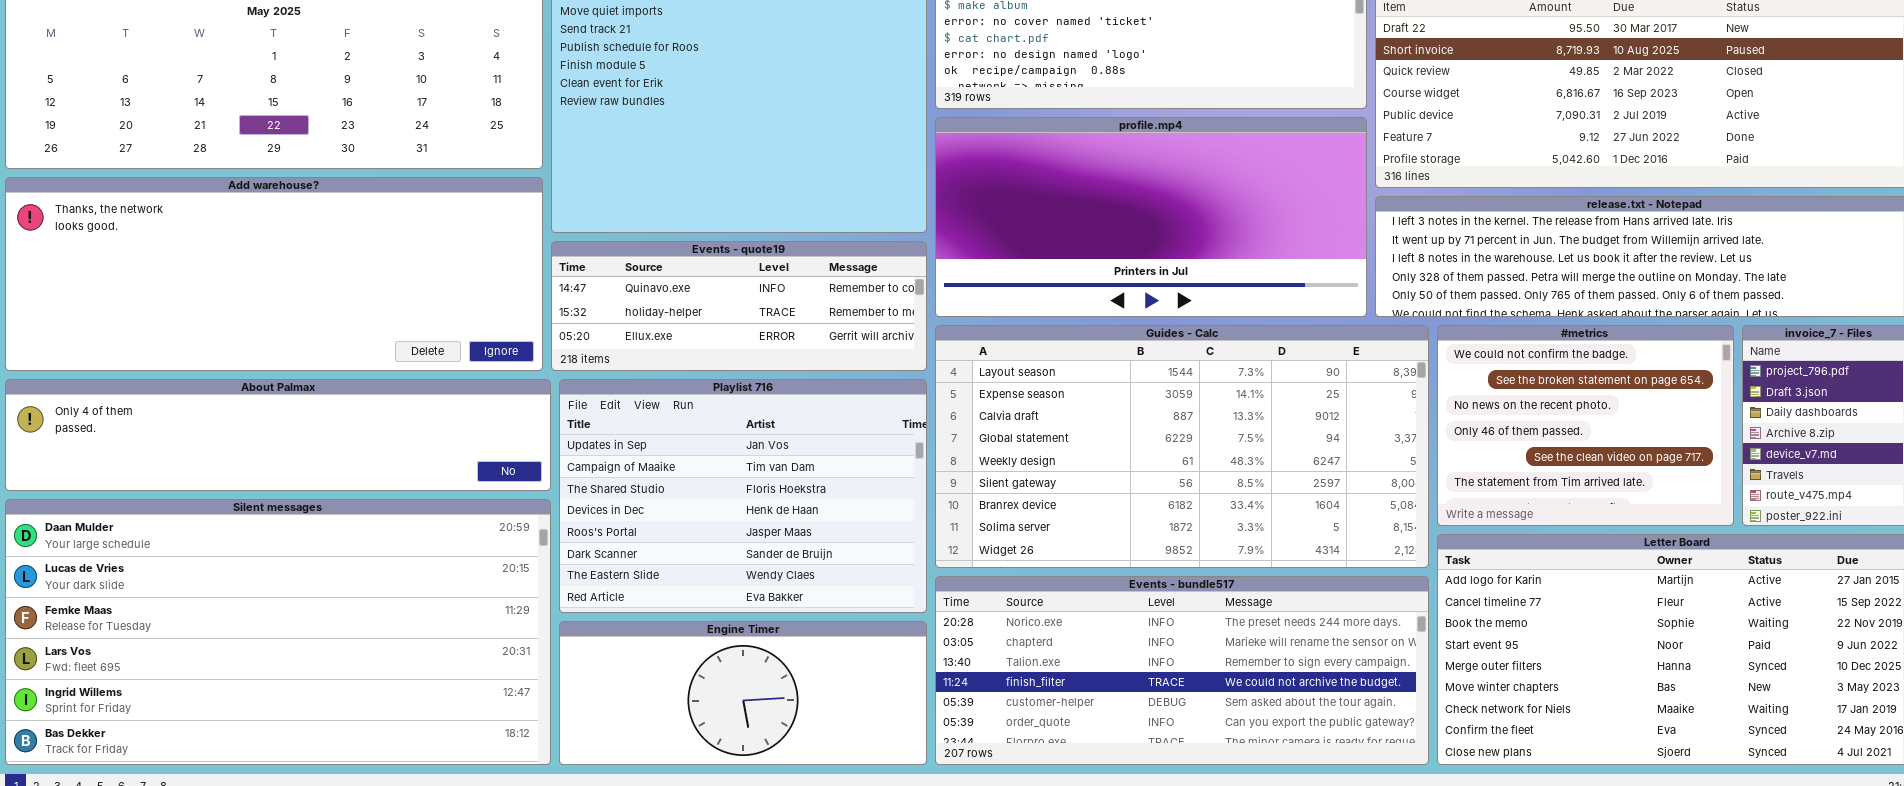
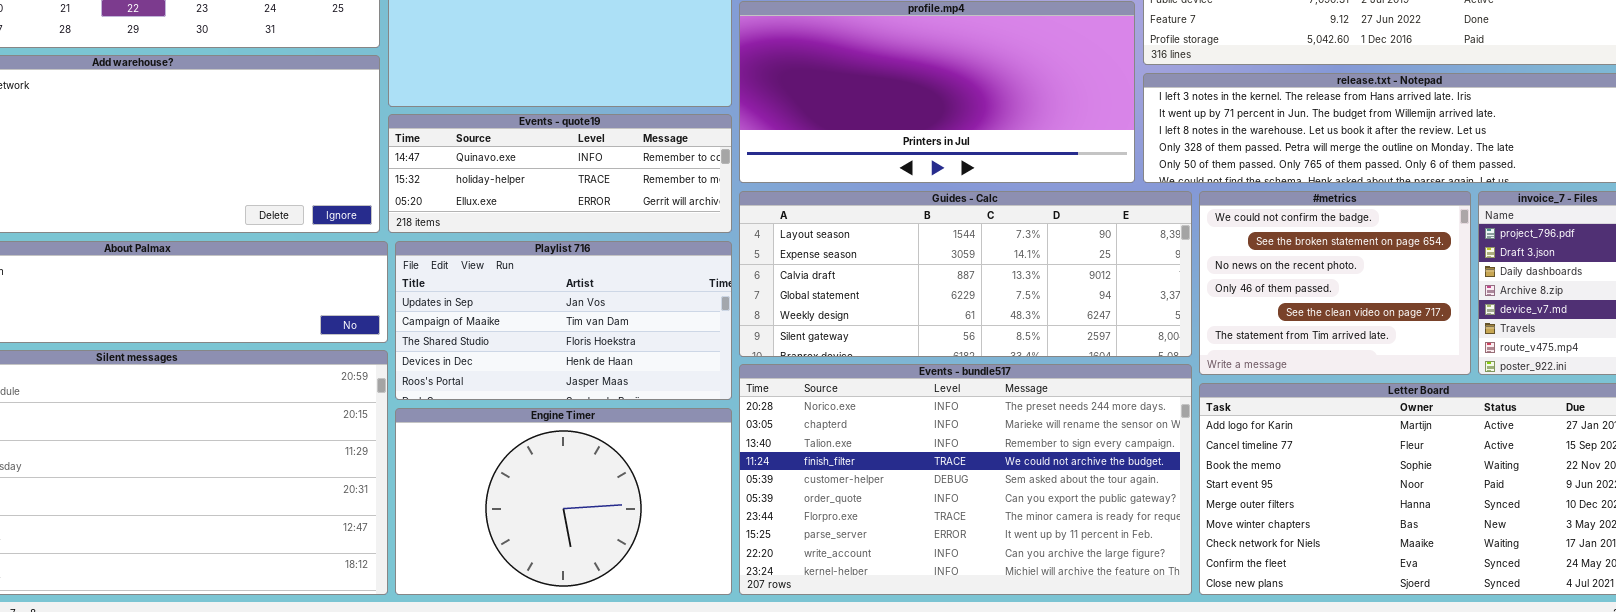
Guides - Calc: [935,325,1429,568] -> [739,191,1192,357], resized
Playlist 716: [559,379,927,613] -> [395,241,732,400], resized
Events - bundle517: [935,576,1429,765] -> [739,364,1192,595], resized
Engine Timer: [559,621,927,765] -> [395,408,732,595], resized

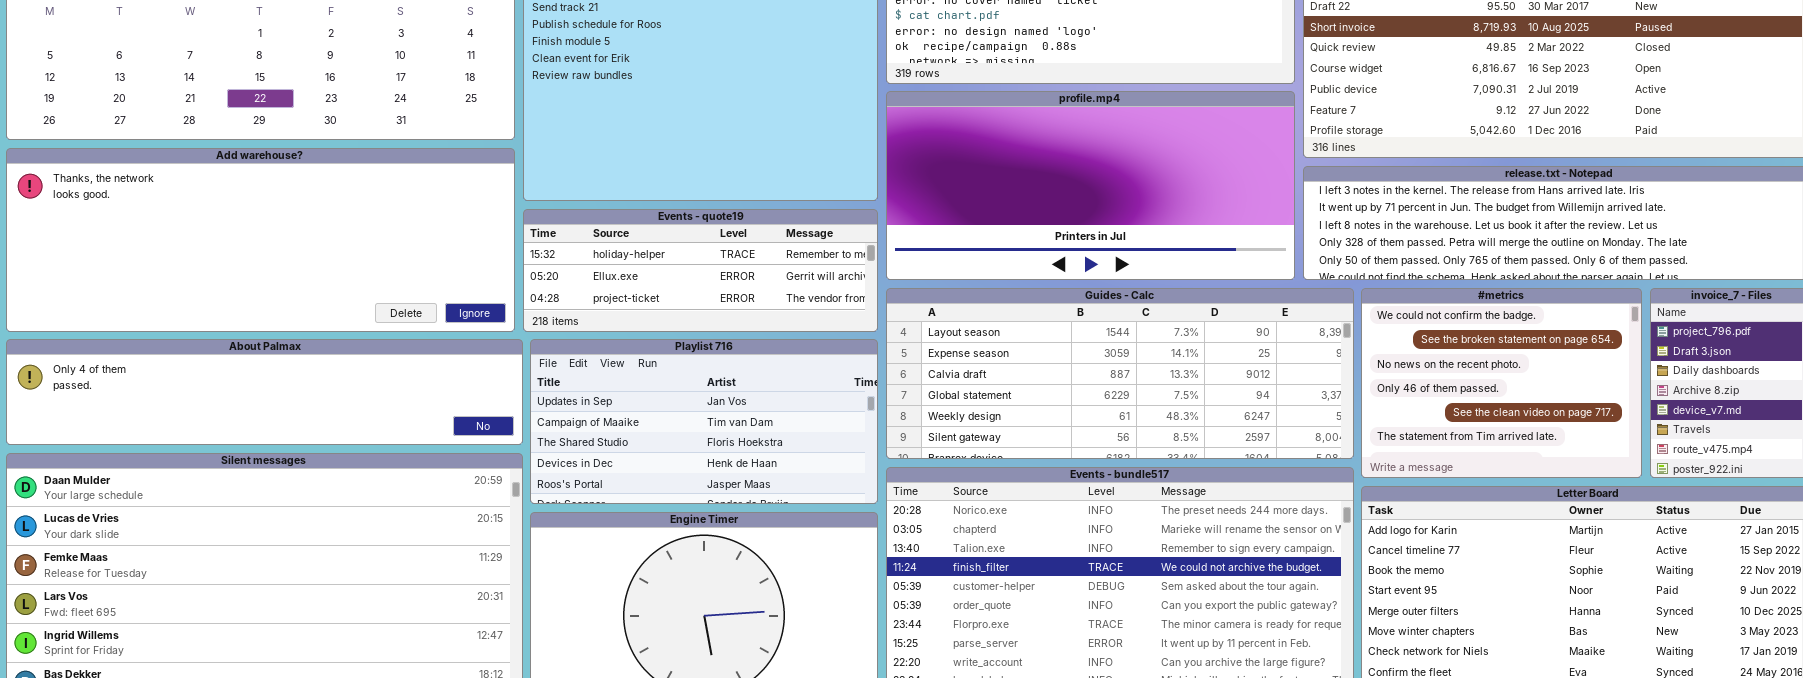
Events - quote19: [388,114,732,233] -> [523,209,878,332], scrolled down 1 row

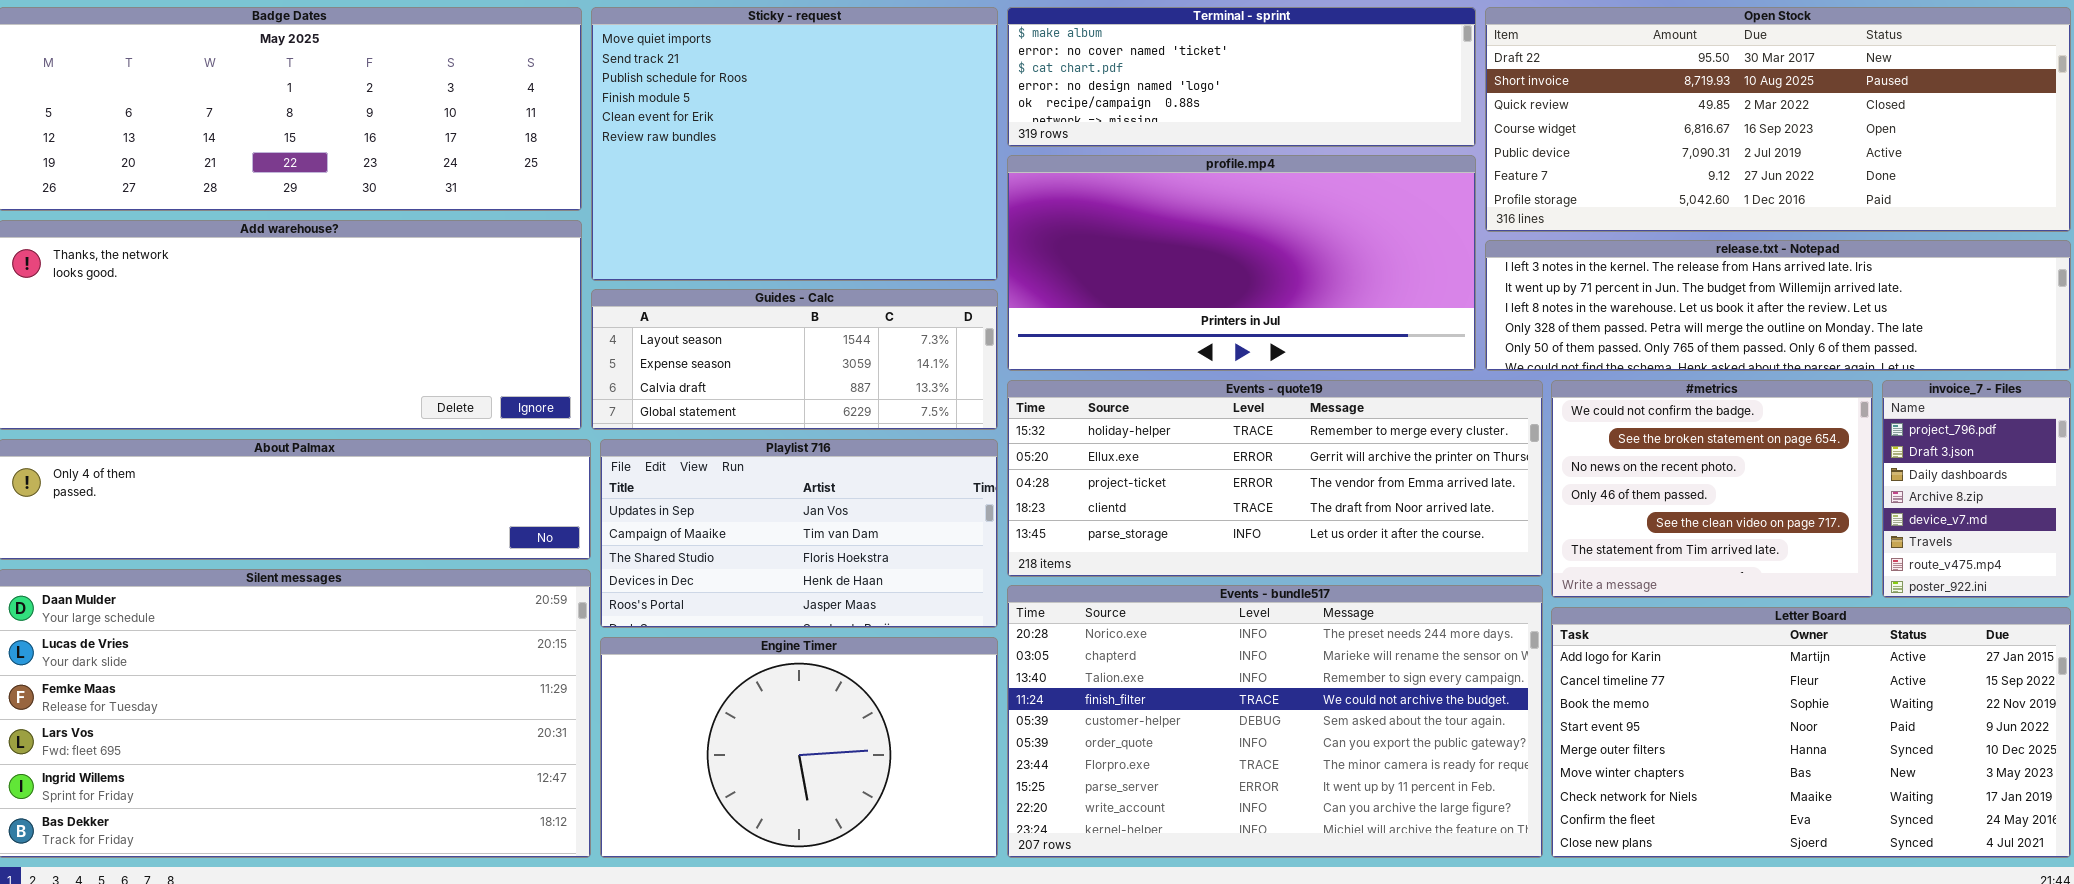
Events - quote19: [523,209,878,332] -> [1007,380,1543,577], moved, resized
Guides - Calc: [886,288,1354,459] -> [591,289,998,430], moved, resized

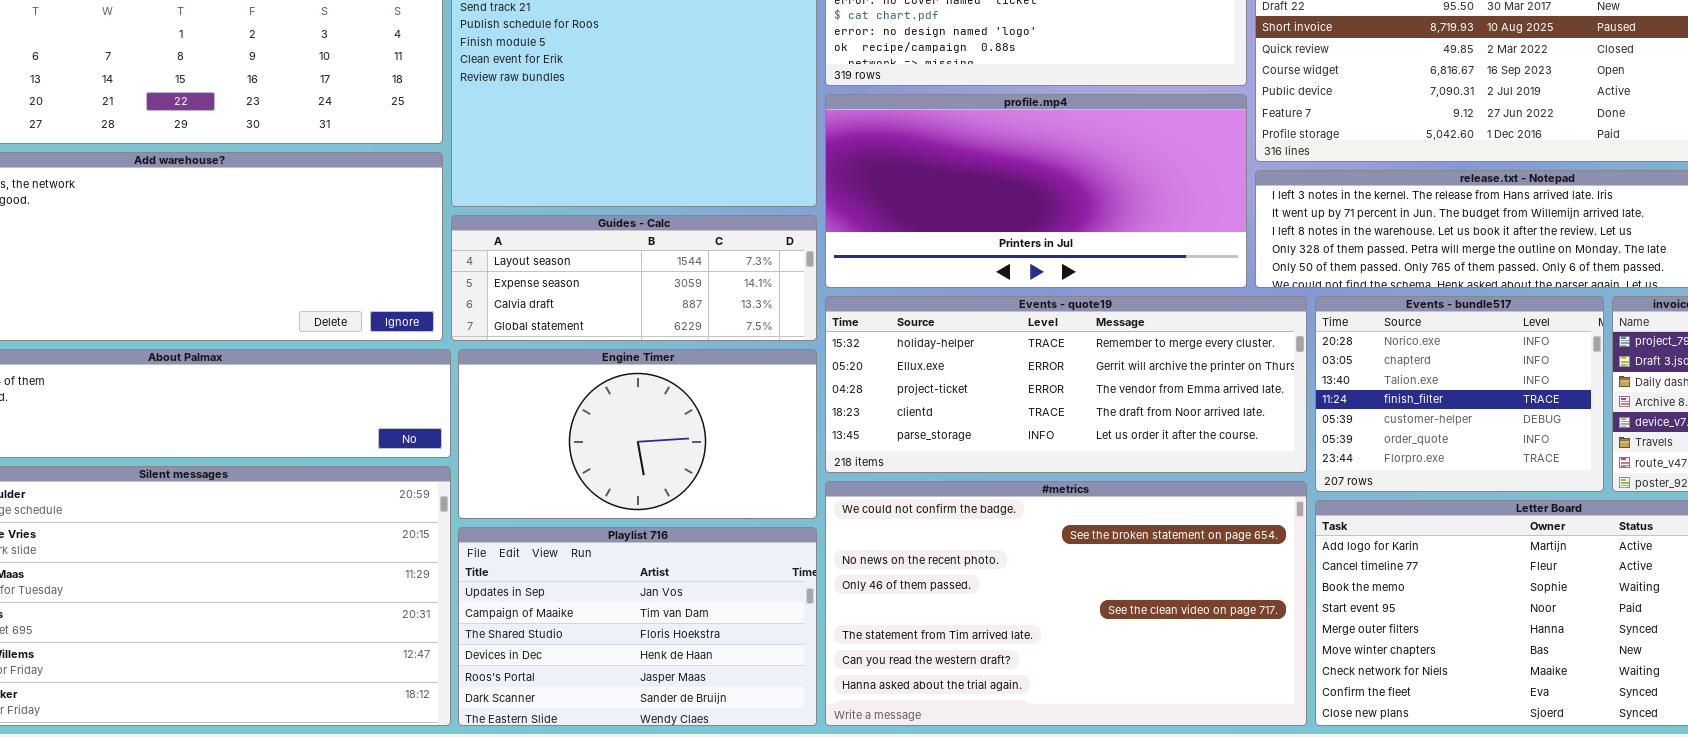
#metrics: [1551,380,1873,598] -> [825,481,1307,726], moved, resized
Playlist 716: [600,439,998,628] -> [458,527,817,726], moved, resized
Events - bundle517: [1007,585,1543,858] -> [1315,296,1604,492], moved, resized
Engine Timer: [600,637,998,858] -> [458,349,817,519], moved, resized

